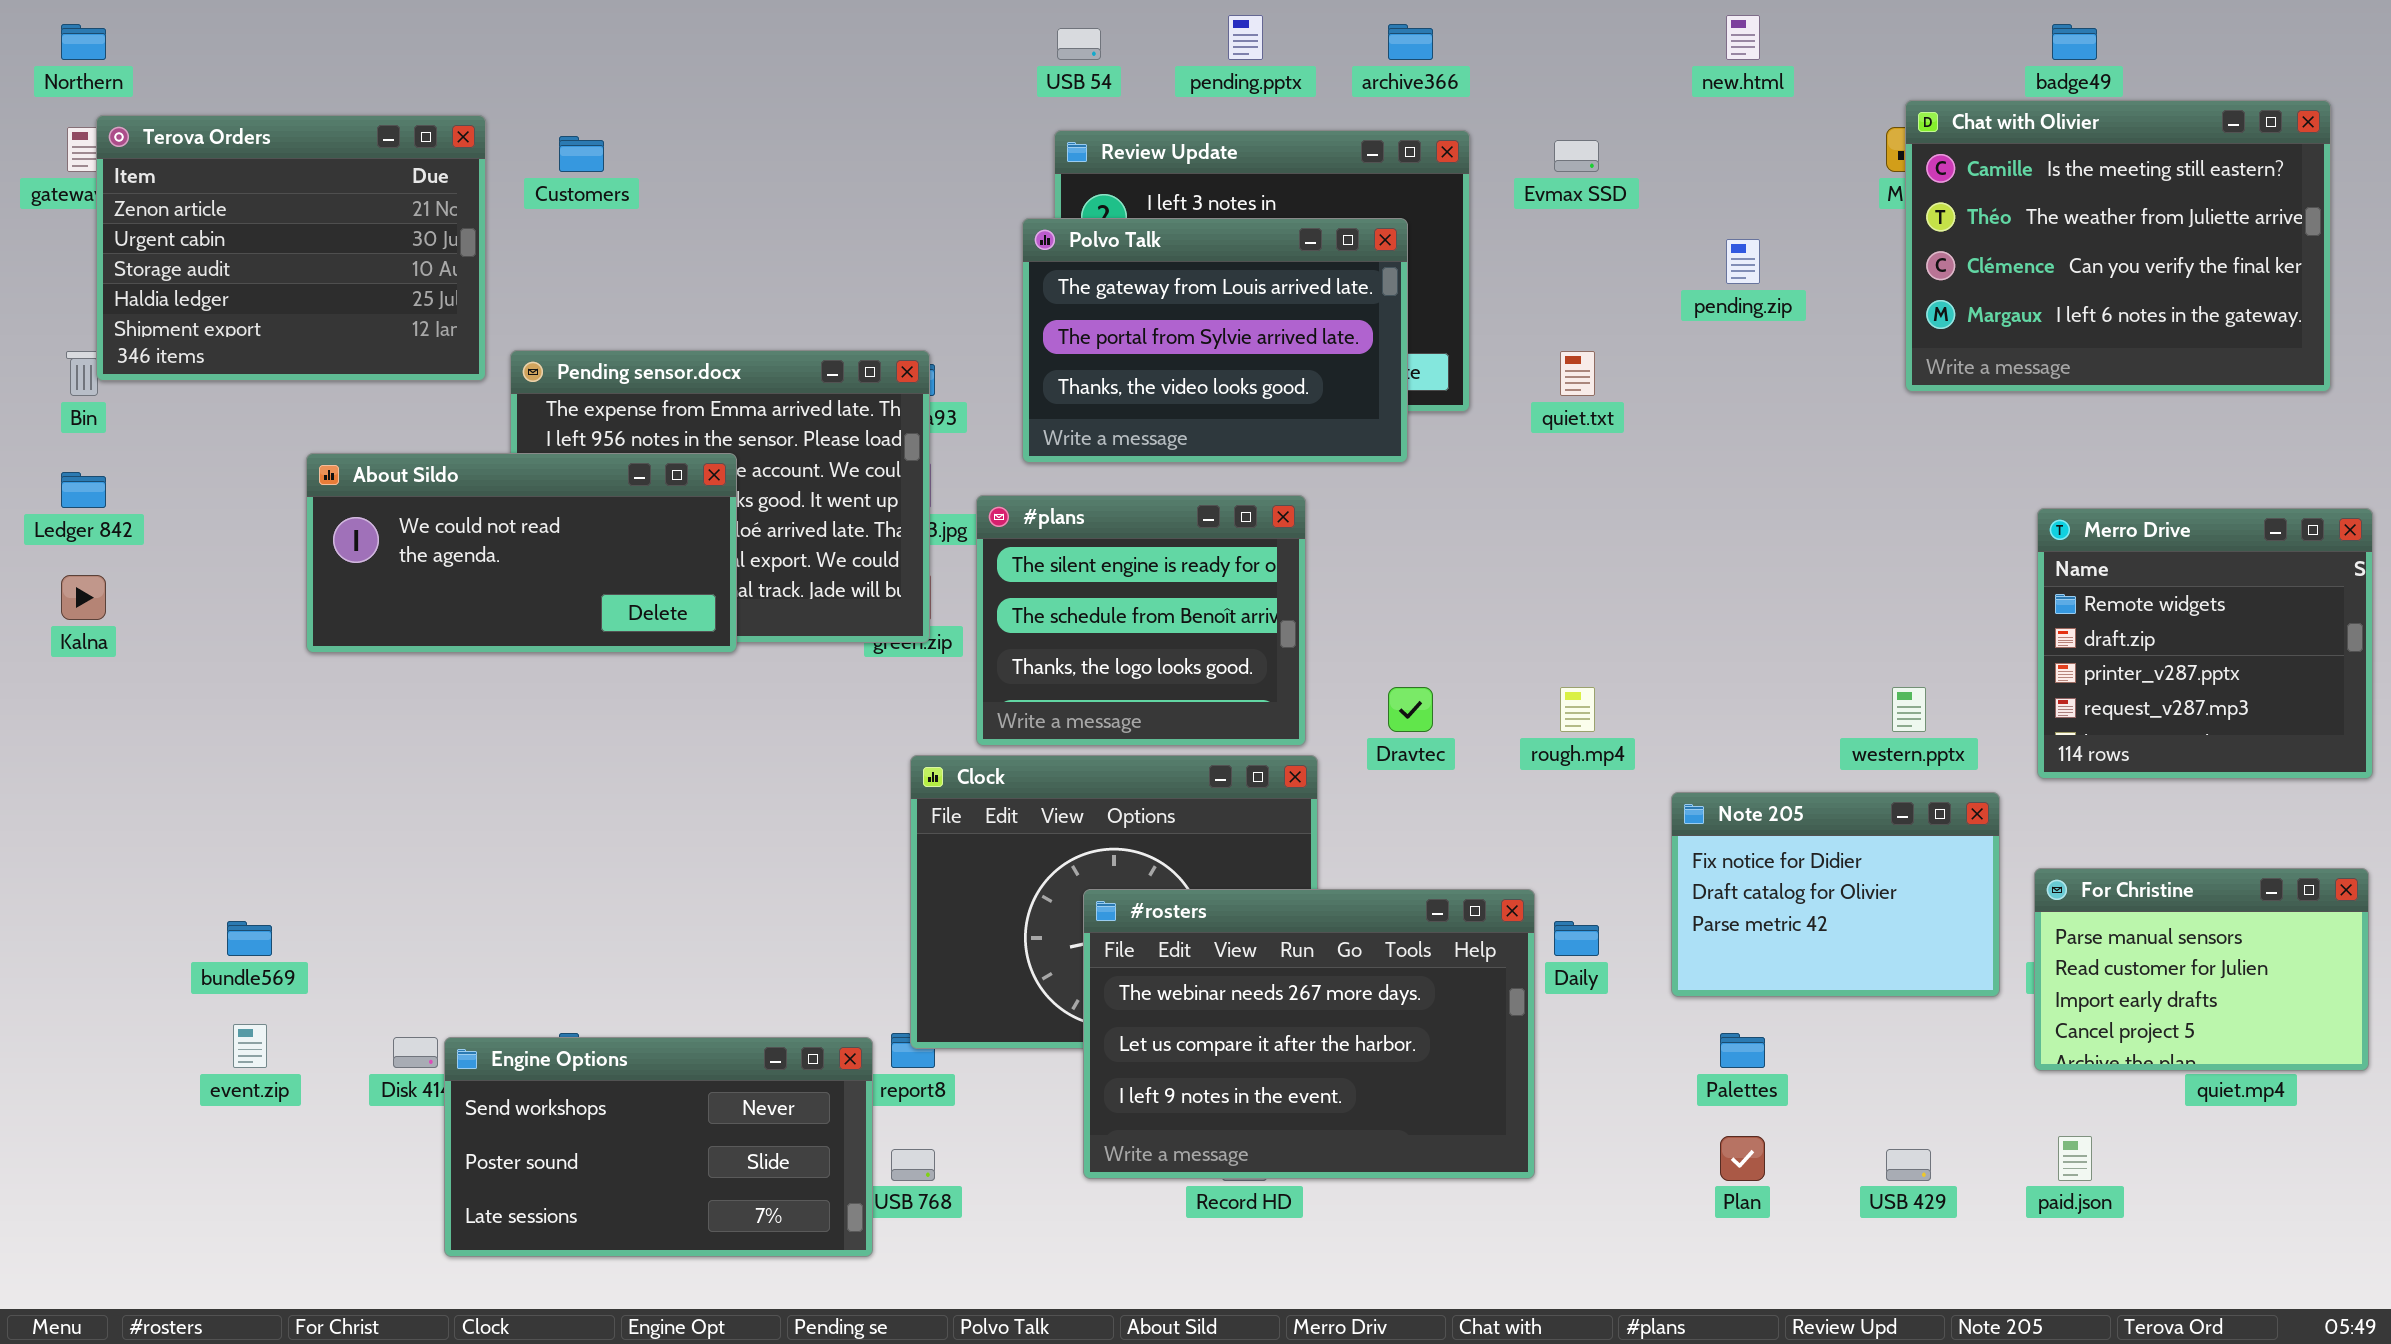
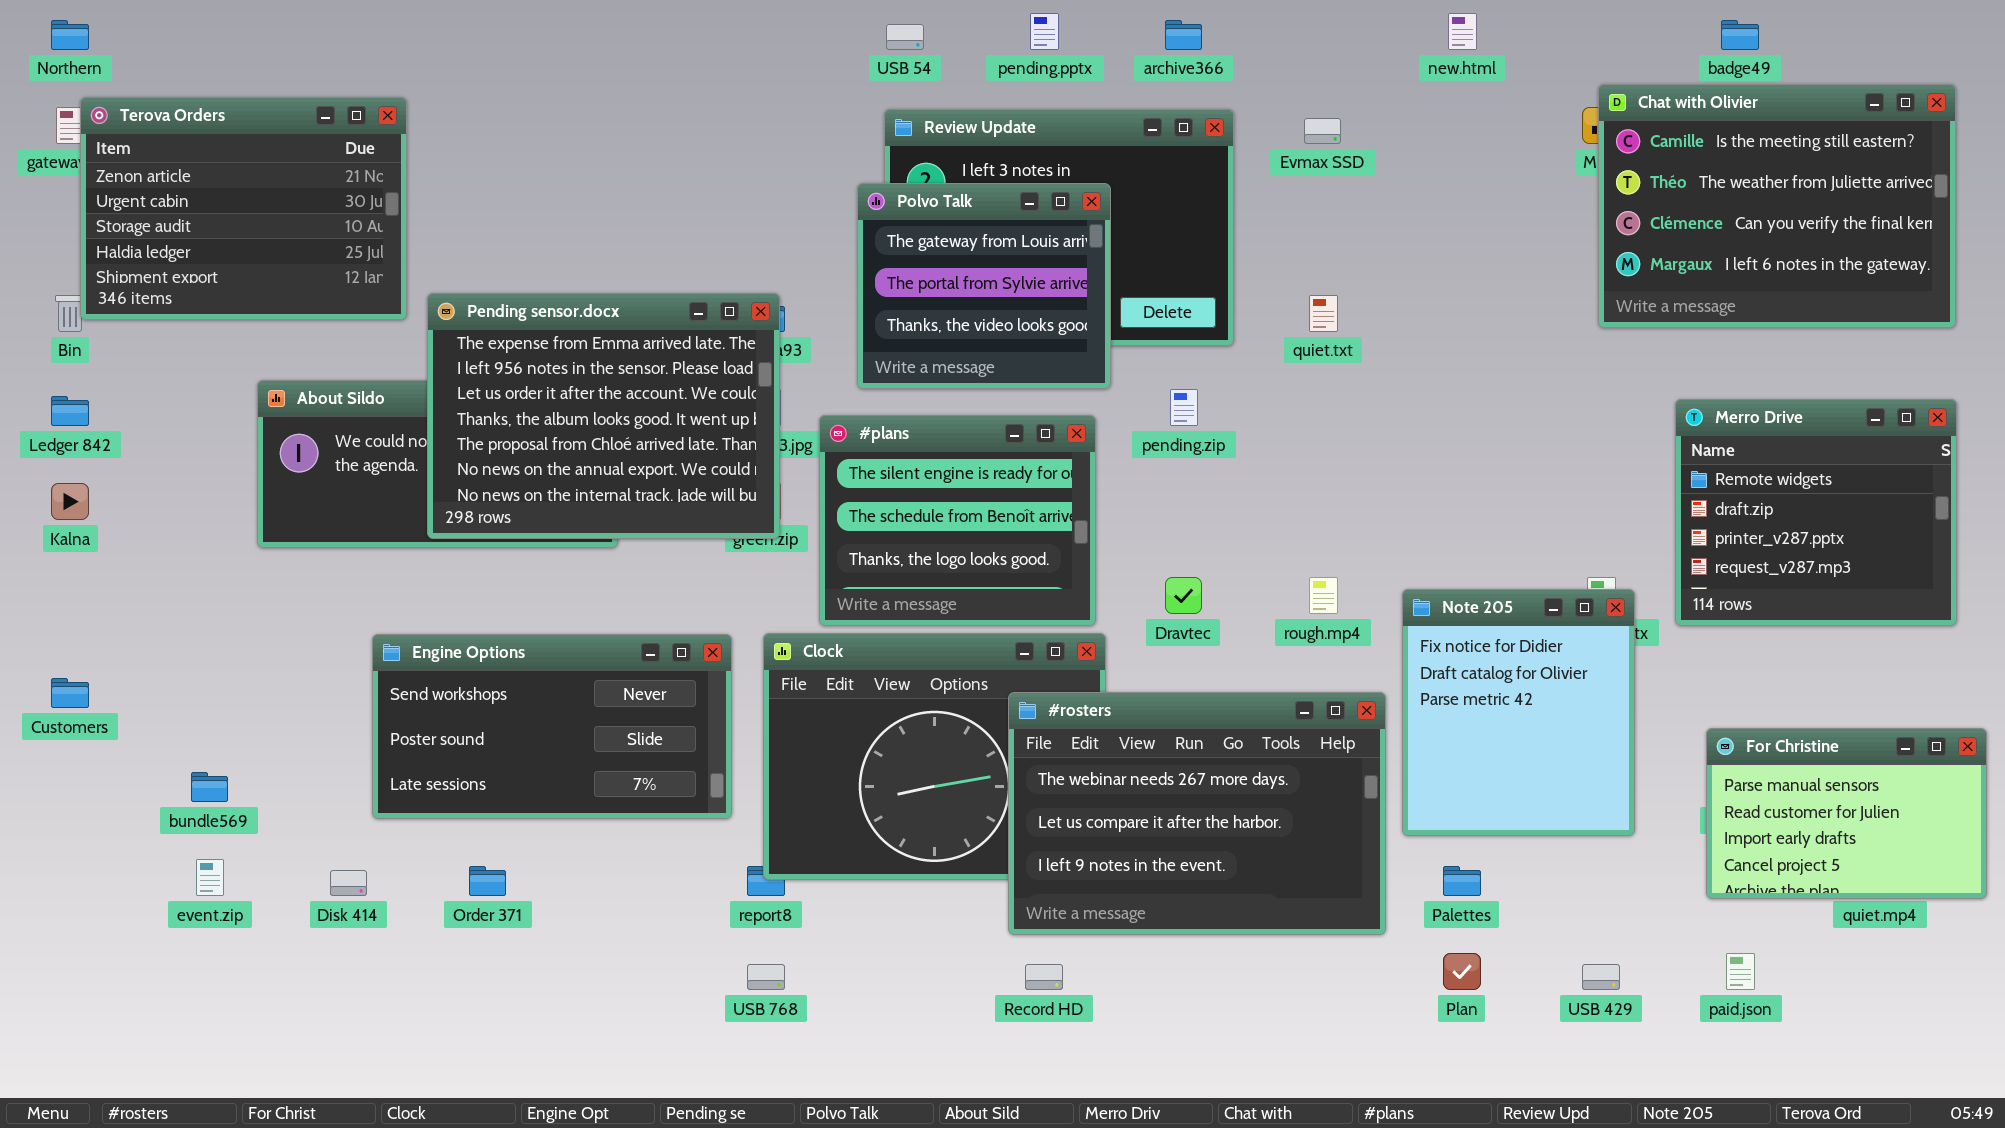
Customers: [559,136,604,172] -> [51,678,89,708], moved
Polvo Talk: [1022,218,1408,463] -> [857,183,1111,389], resized
pending.zip: [1726,239,1760,284] -> [1170,389,1198,426], moved
Pending sensor.docx: [510,350,930,643] -> [427,293,780,539], raised
Merro Drive: [2037,508,2373,779] -> [1675,399,1957,626], moved
Note 205: [1671,792,2000,997] -> [1402,589,1635,836], resized
#rosters: [1083,889,1535,1179] -> [1008,692,1386,935], moved
Engine Options: [444,1037,873,1257] -> [372,634,732,819], moved

